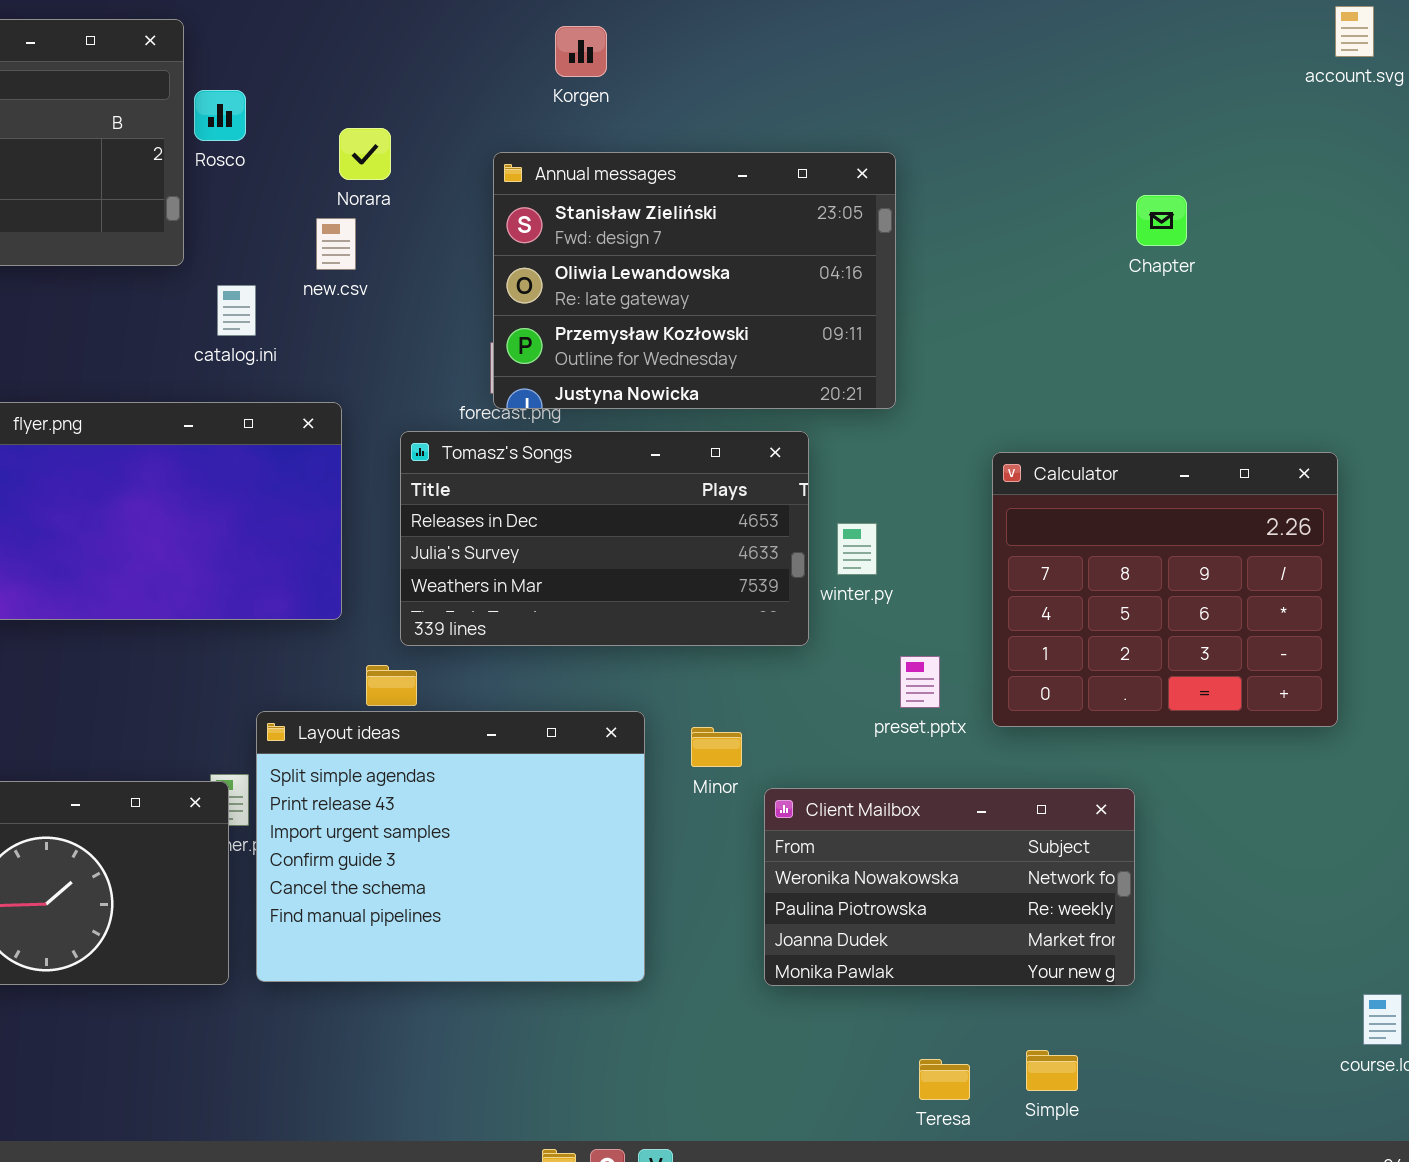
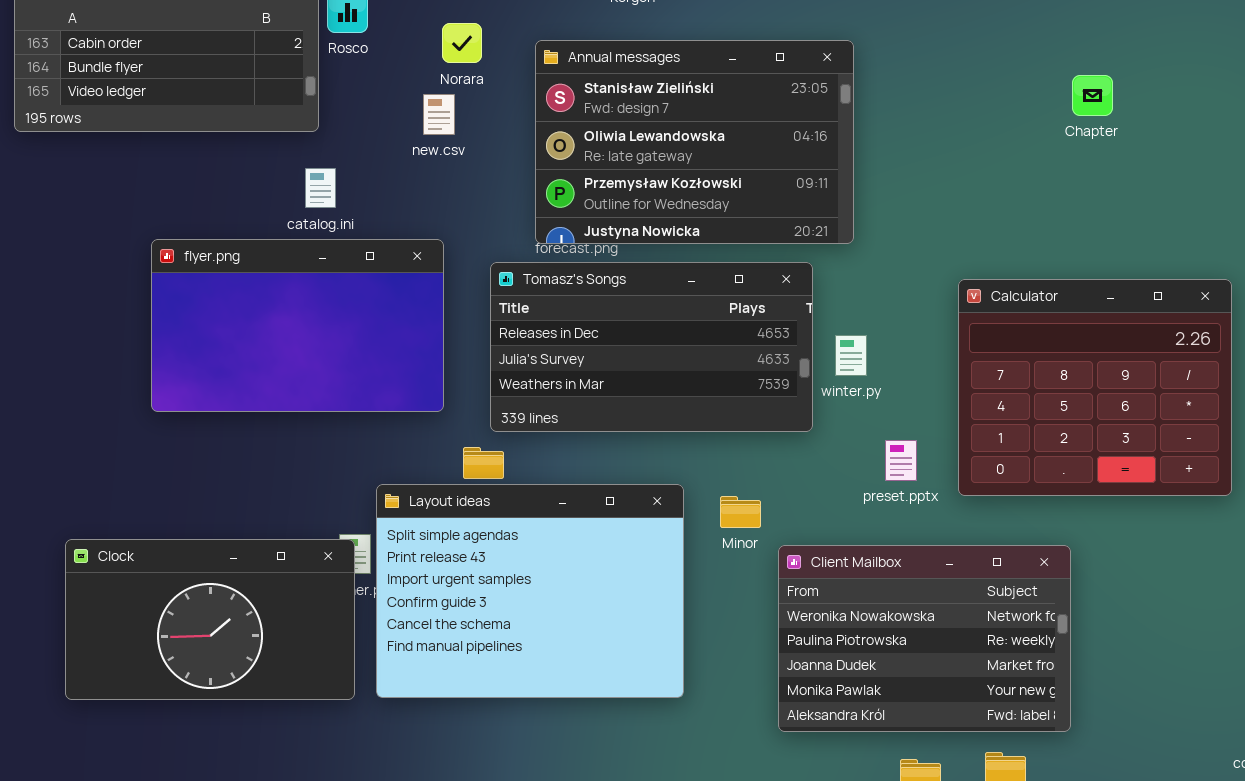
Annual messages: [493,152,896,409] -> [535,40,854,244], moved
catalog.ini: [217,285,256,336] -> [305,168,336,208], moved
Client Mailbox: [764,788,1135,986] -> [778,545,1071,732], resized

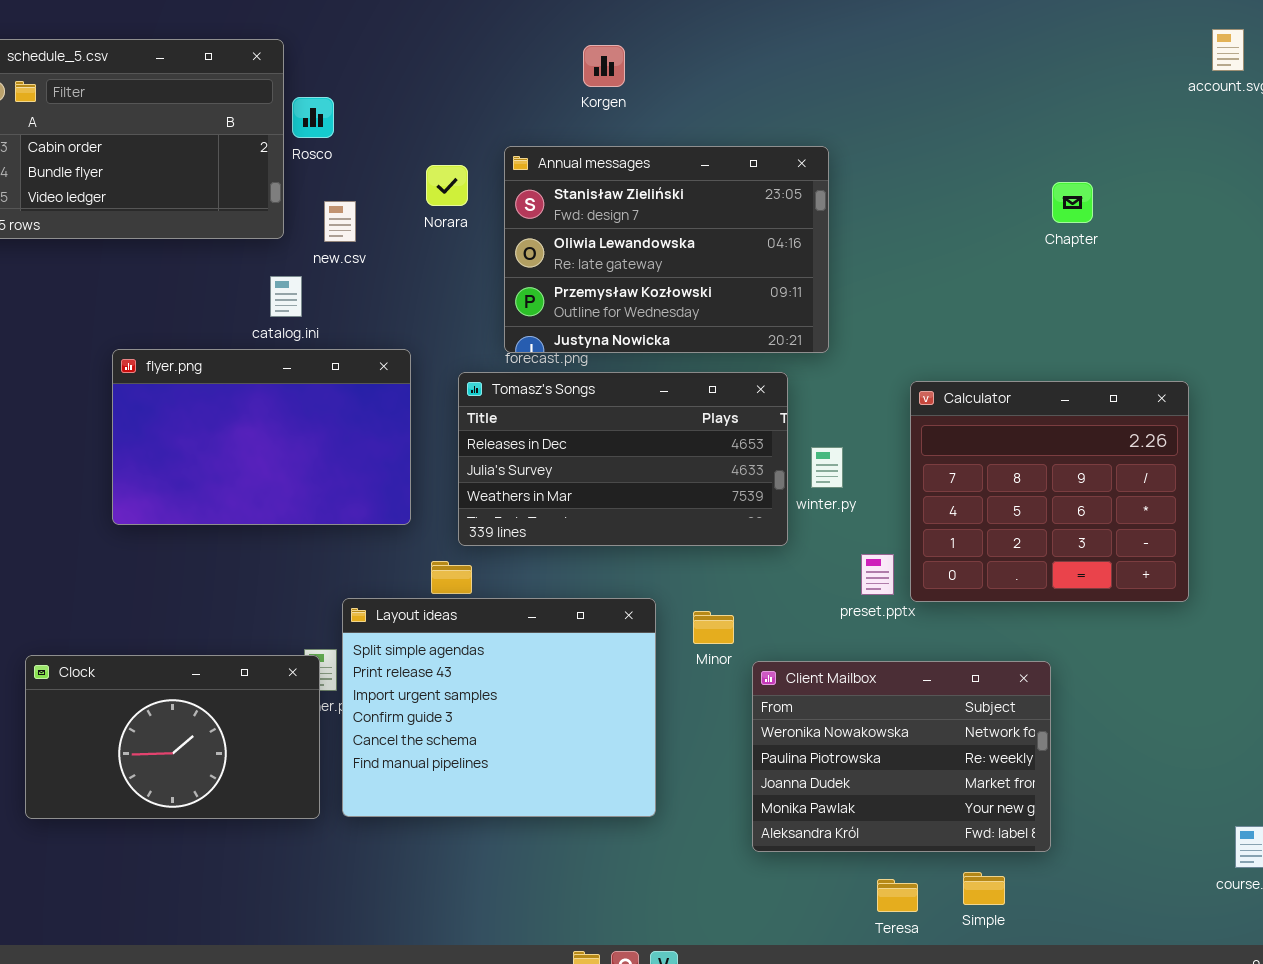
Norara: [442,23,482,63] -> [426,165,468,206], moved
new.csv: [423,94,455,135] -> [324,201,356,242], moved
Calculator: [958,279,1232,496] -> [910,381,1189,602], moved

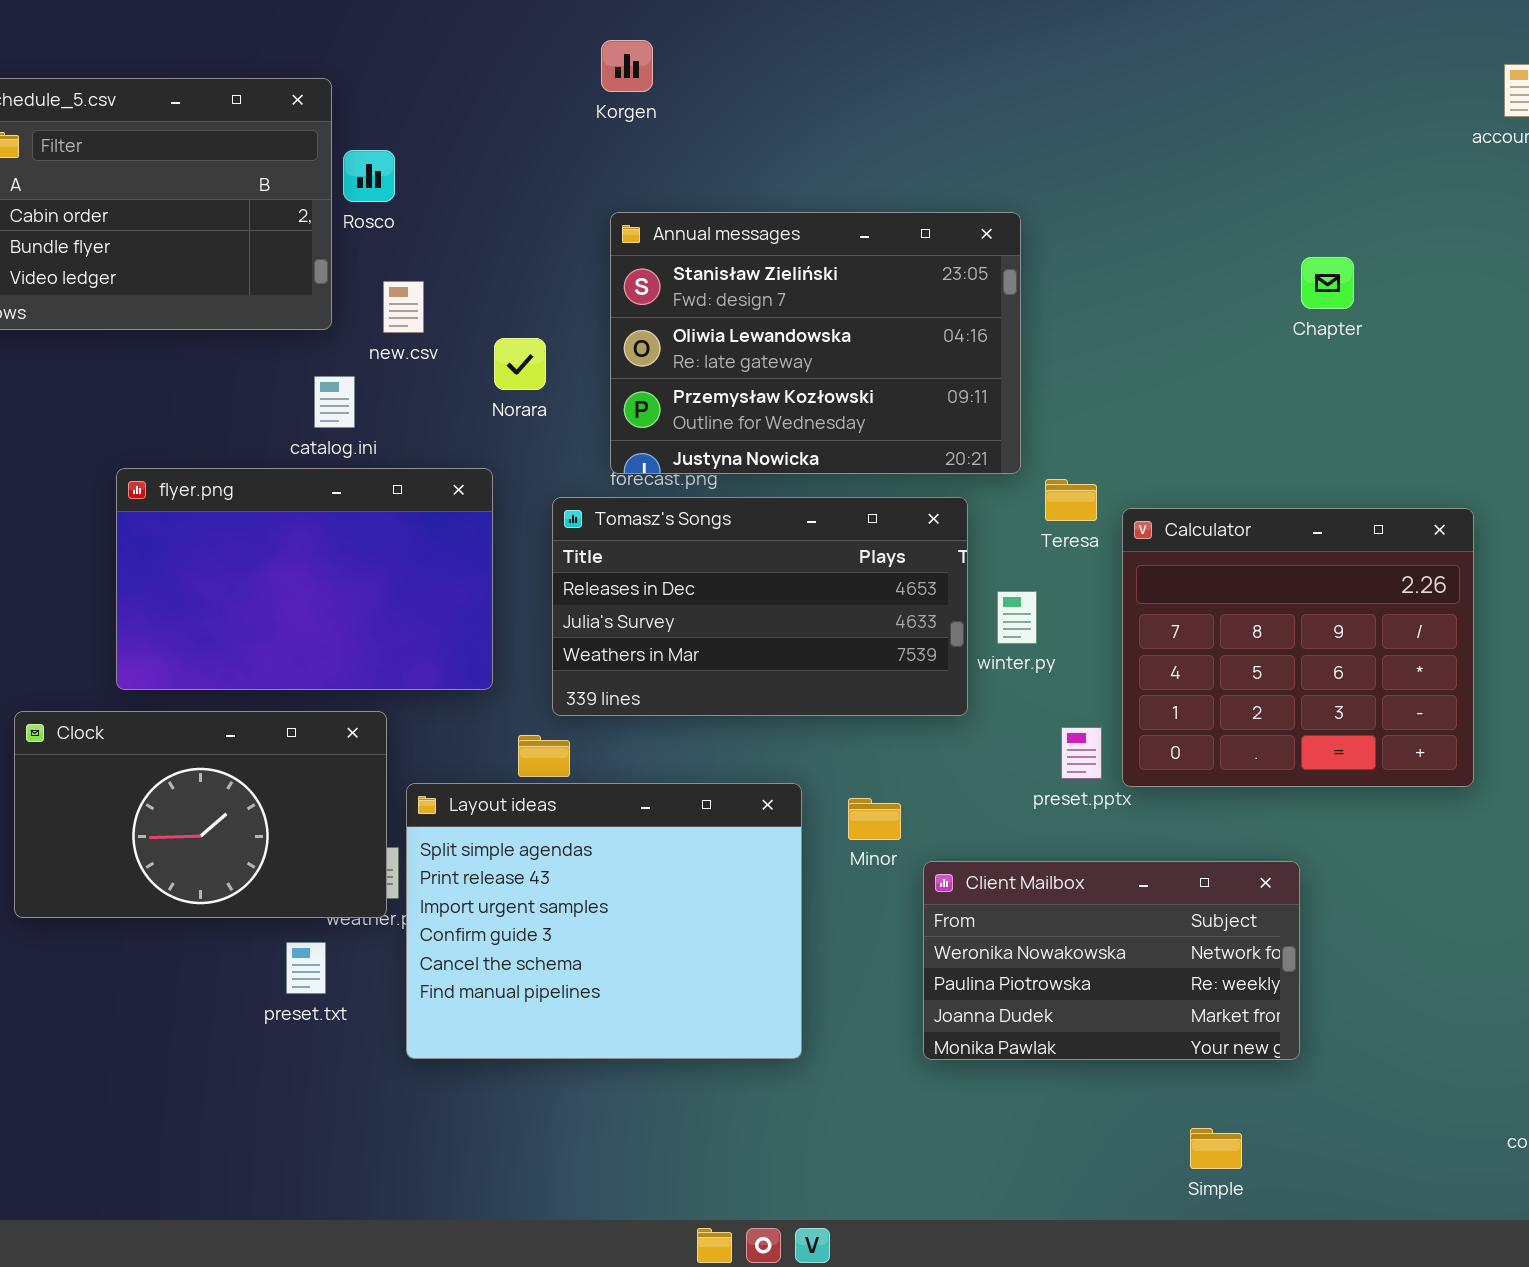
Korgen: [583,45,625,87] -> [601,40,653,92], moved
Norara: [426,165,468,206] -> [494,338,546,390], moved
Clock: [25,655,320,819] -> [14,711,387,918], moved
Client Mailbox: [752,661,1051,852] -> [923,861,1300,1060], resized
Teresa: [877,879,918,912] -> [1045,479,1097,521], moved

